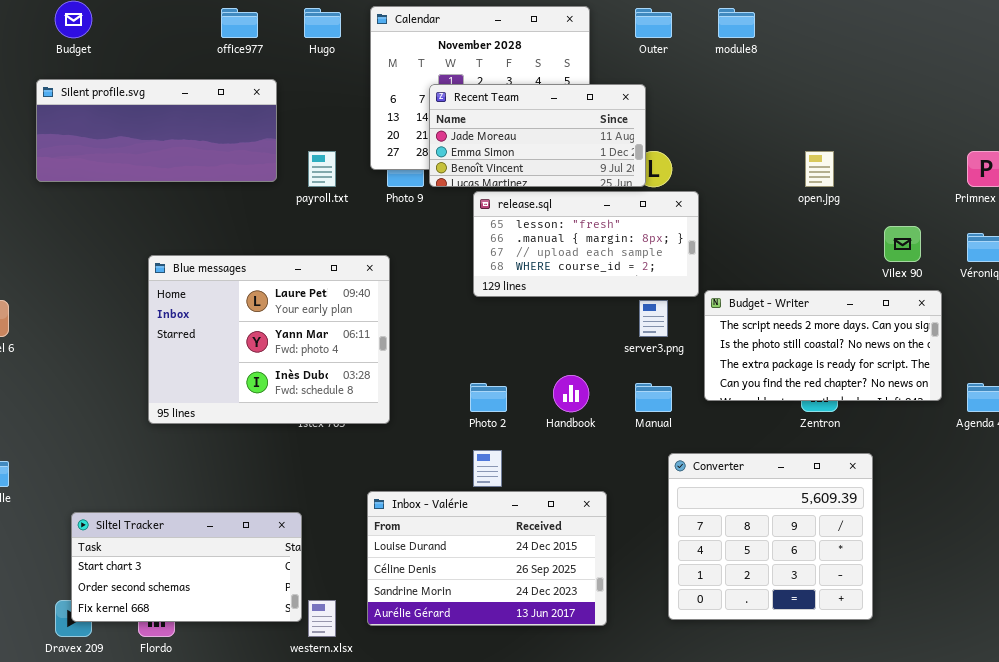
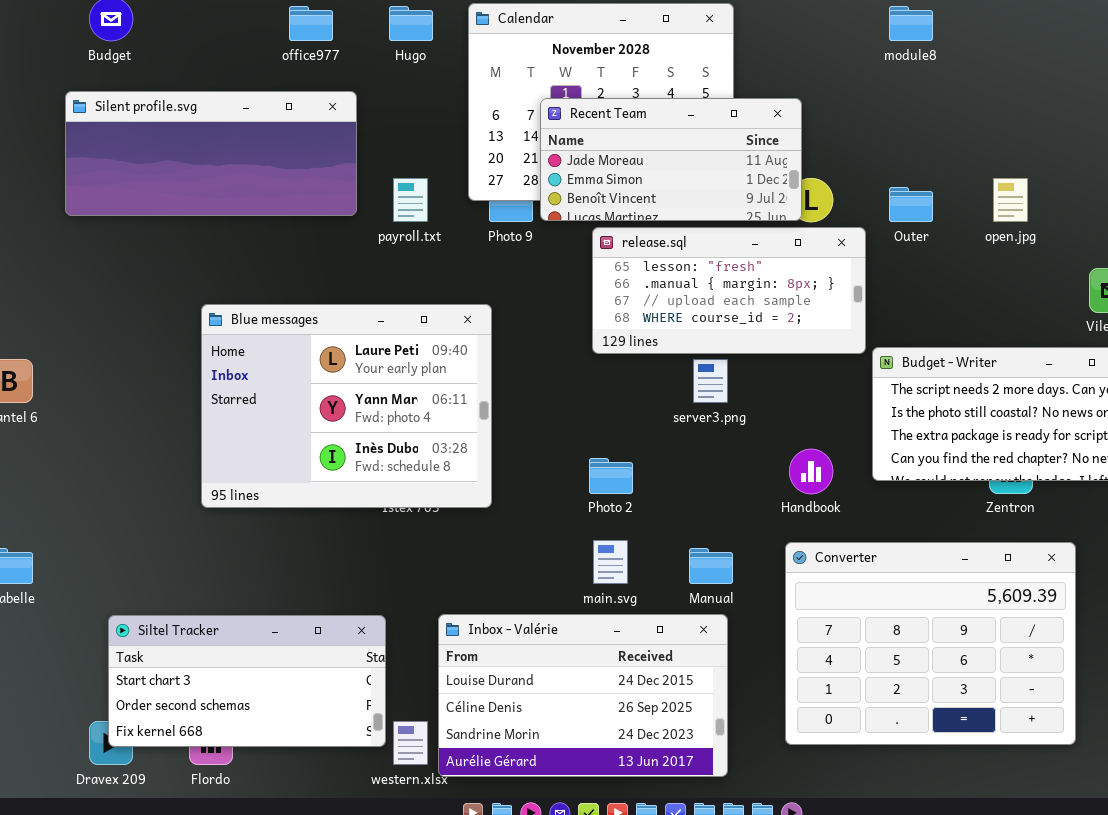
Outer: [635,8,672,38] -> [889,187,933,222], moved
server3.png: [639,300,668,337] -> [693,359,728,403], moved
Handbook: [553,375,589,412] -> [789,449,833,494], moved
Manual: [635,383,672,412] -> [689,548,733,584], moved
Converter: [668,453,873,620] -> [785,542,1076,745], resized
Inbox - Valérie: [367,491,607,626] -> [438,614,728,777], moved

